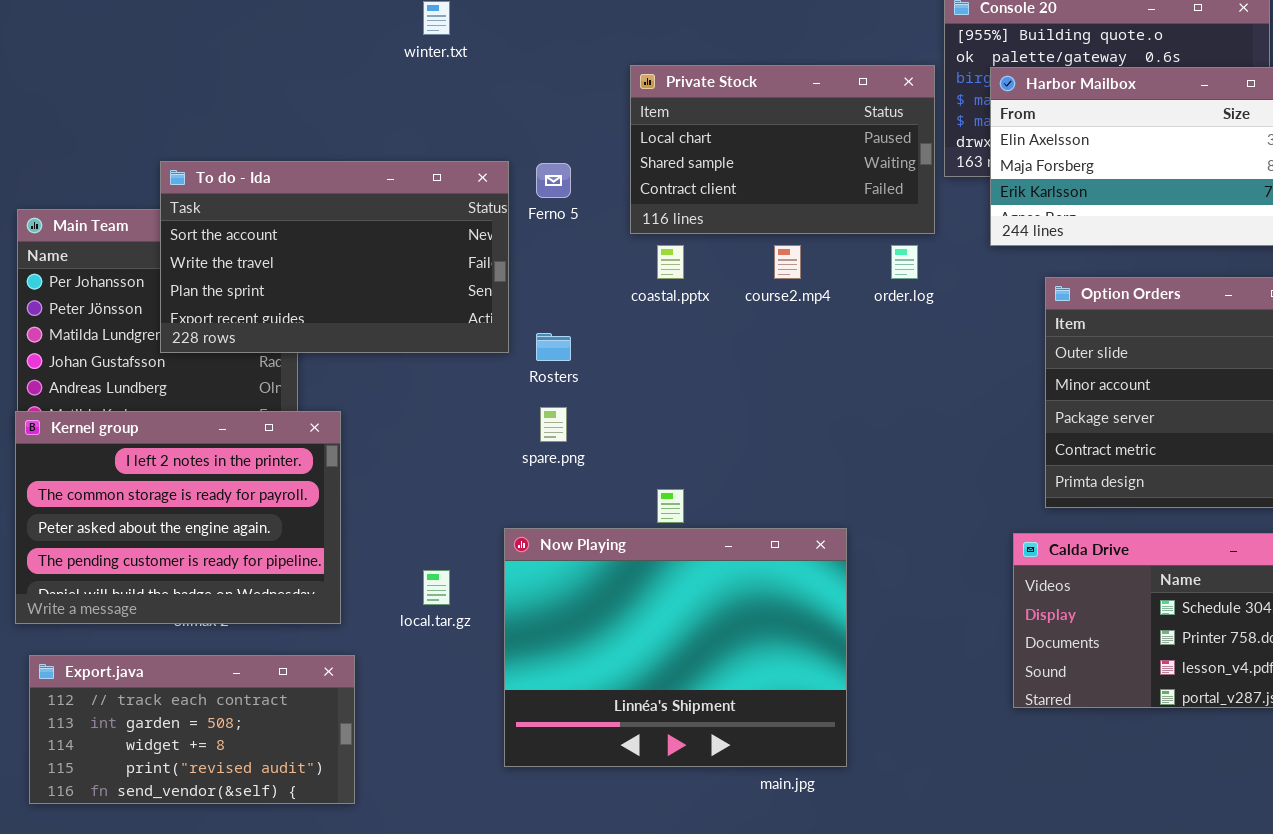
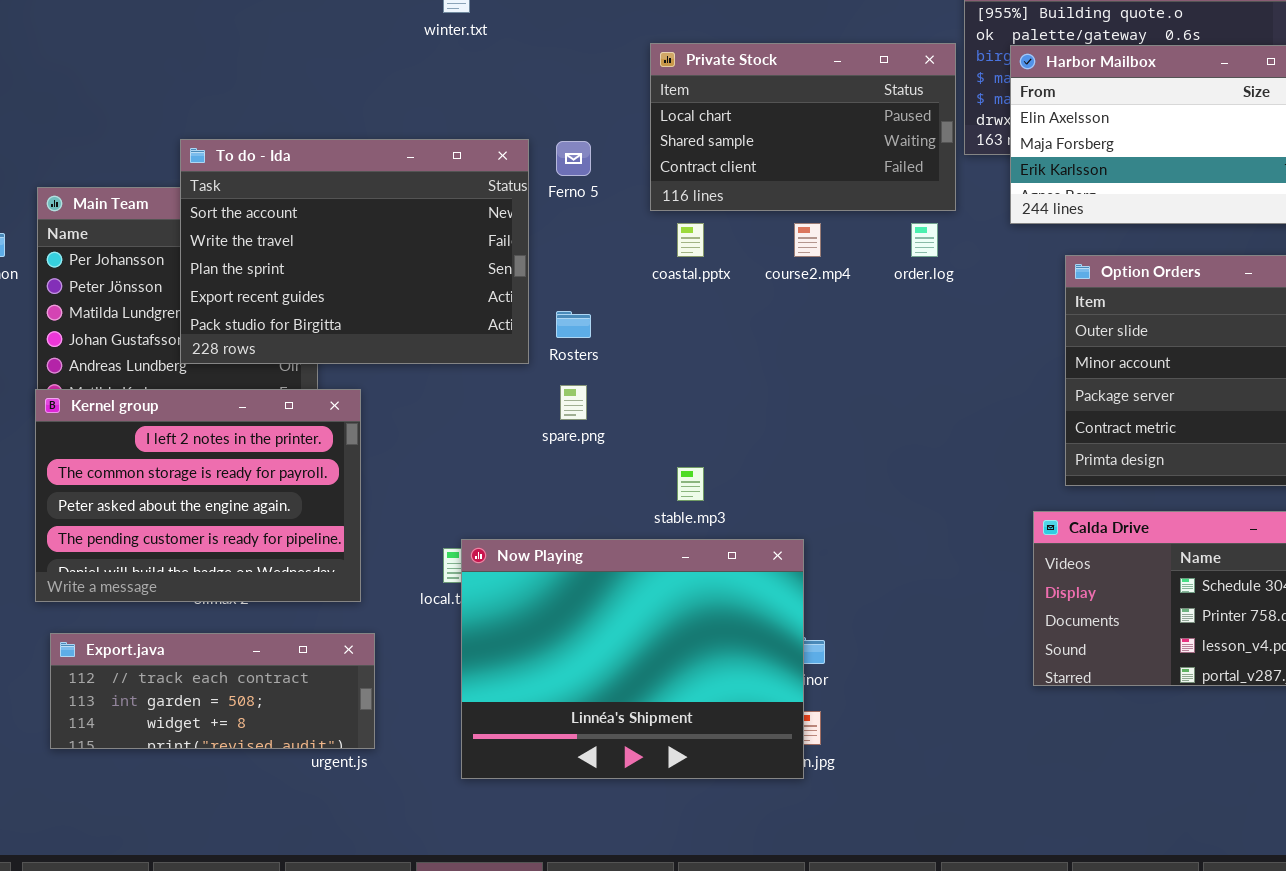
To do - Ida: [160,161,509,353] -> [180,139,529,364], resized
Now Playing: [504,528,847,767] -> [461,539,804,779], moved
Export.java: [29,655,355,804] -> [50,633,375,749], resized

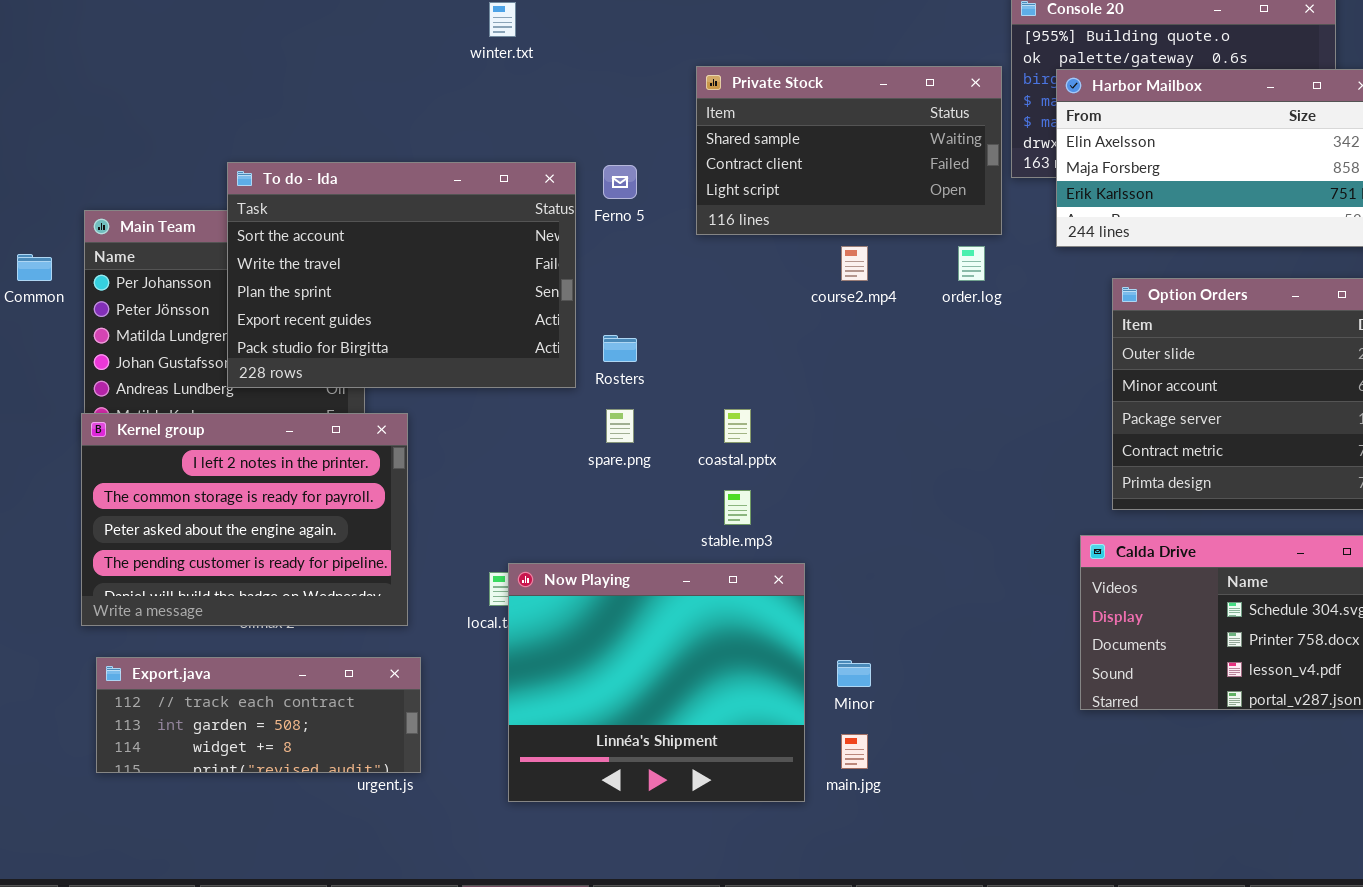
Private Stock: [650,43,956,211] -> [696,66,1002,235], scrolled down 1 row
coastal.pptx: [677,223,704,257] -> [724,409,751,443], moved
Now Playing: [461,539,804,779] -> [508,563,805,802], resized

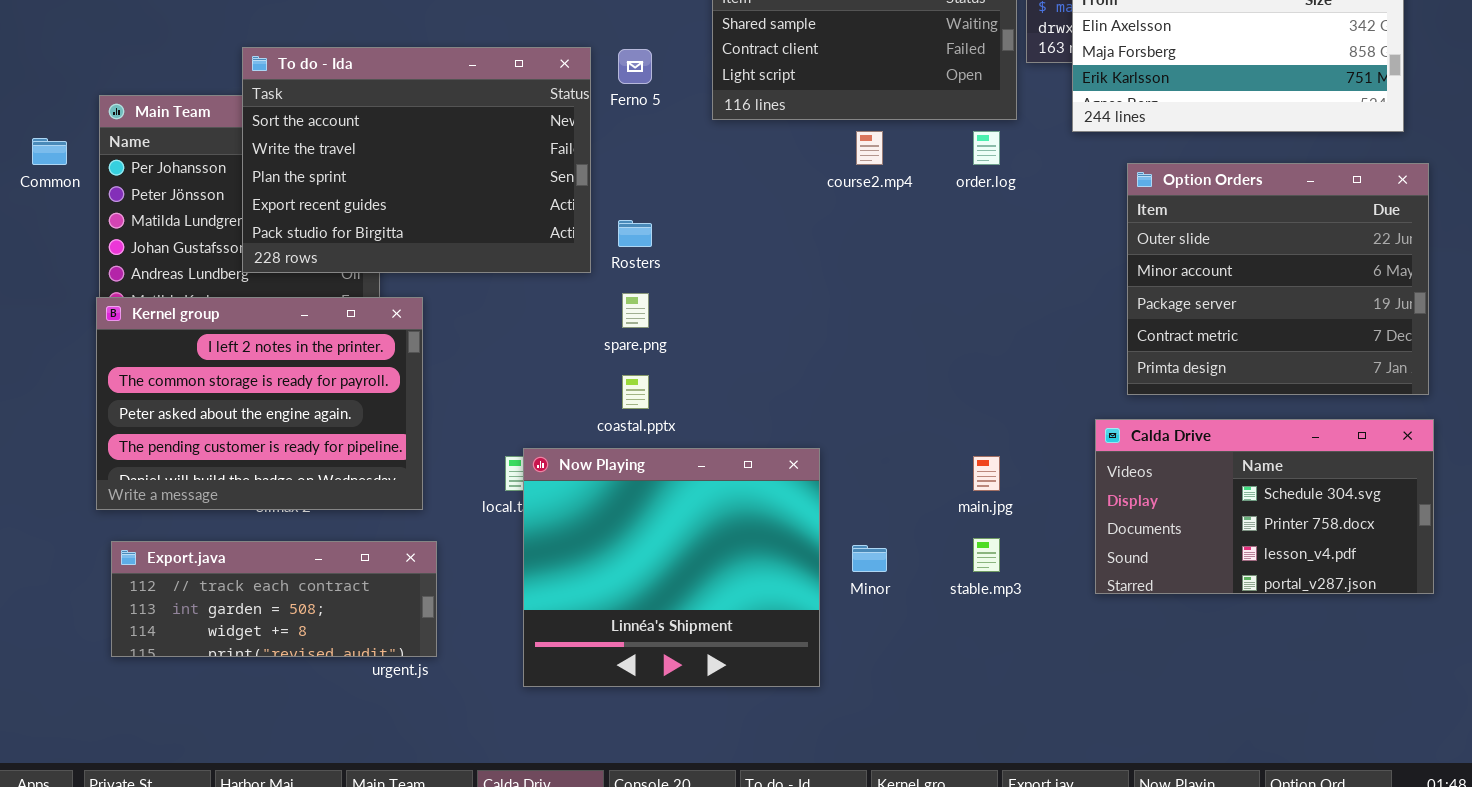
coastal.pptx: [724,409,751,443] -> [622,375,649,409], moved
stable.mp3: [724,490,751,525] -> [973,538,1000,572], moved
main.jpg: [841,734,868,769] -> [973,456,1000,491], moved

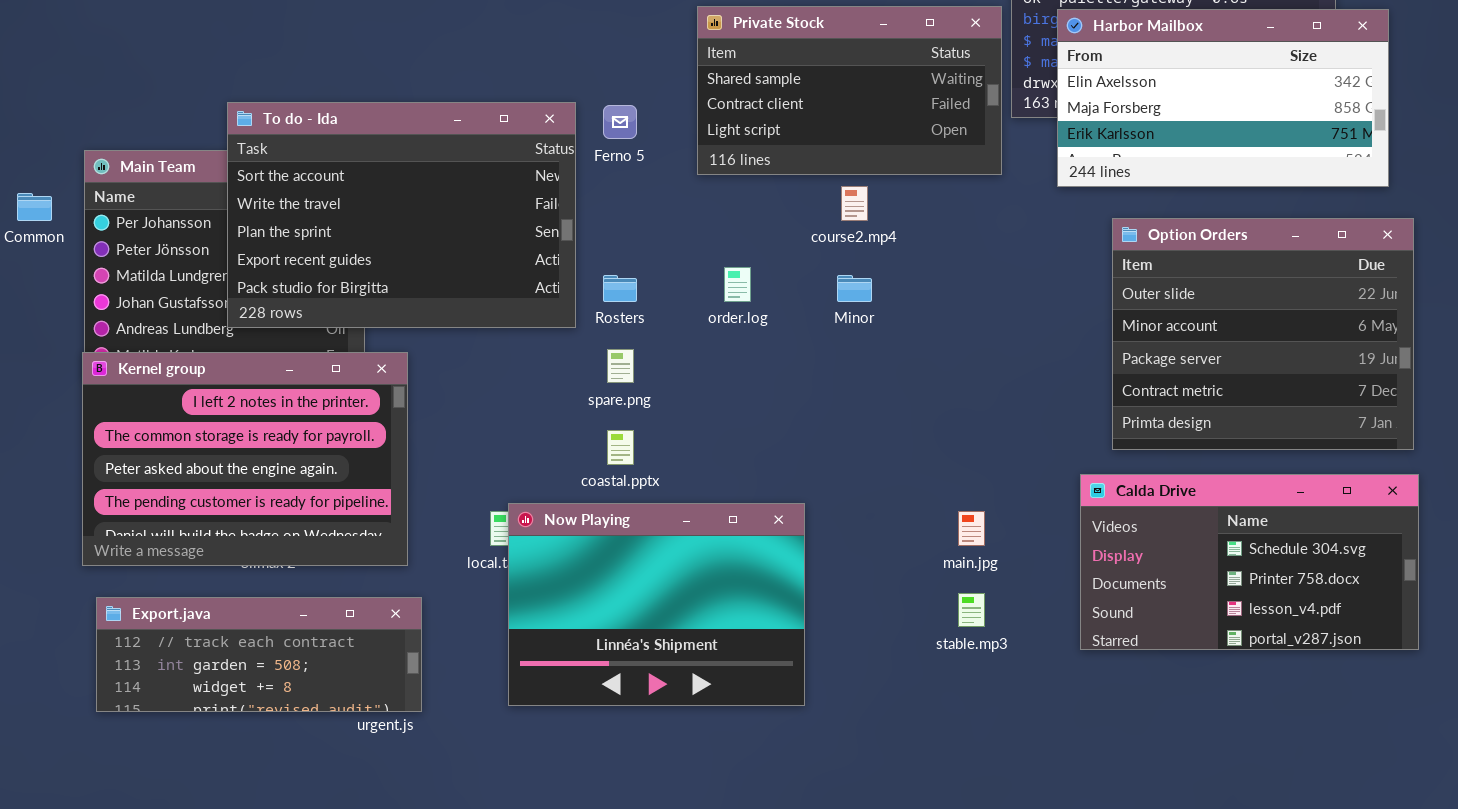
order.log: [973,131,1000,165] -> [724,267,751,302], moved
Now Playing: [523,448,820,687] -> [508,503,805,706], resized
Minor: [852,545,887,572] -> [837,275,872,302], moved

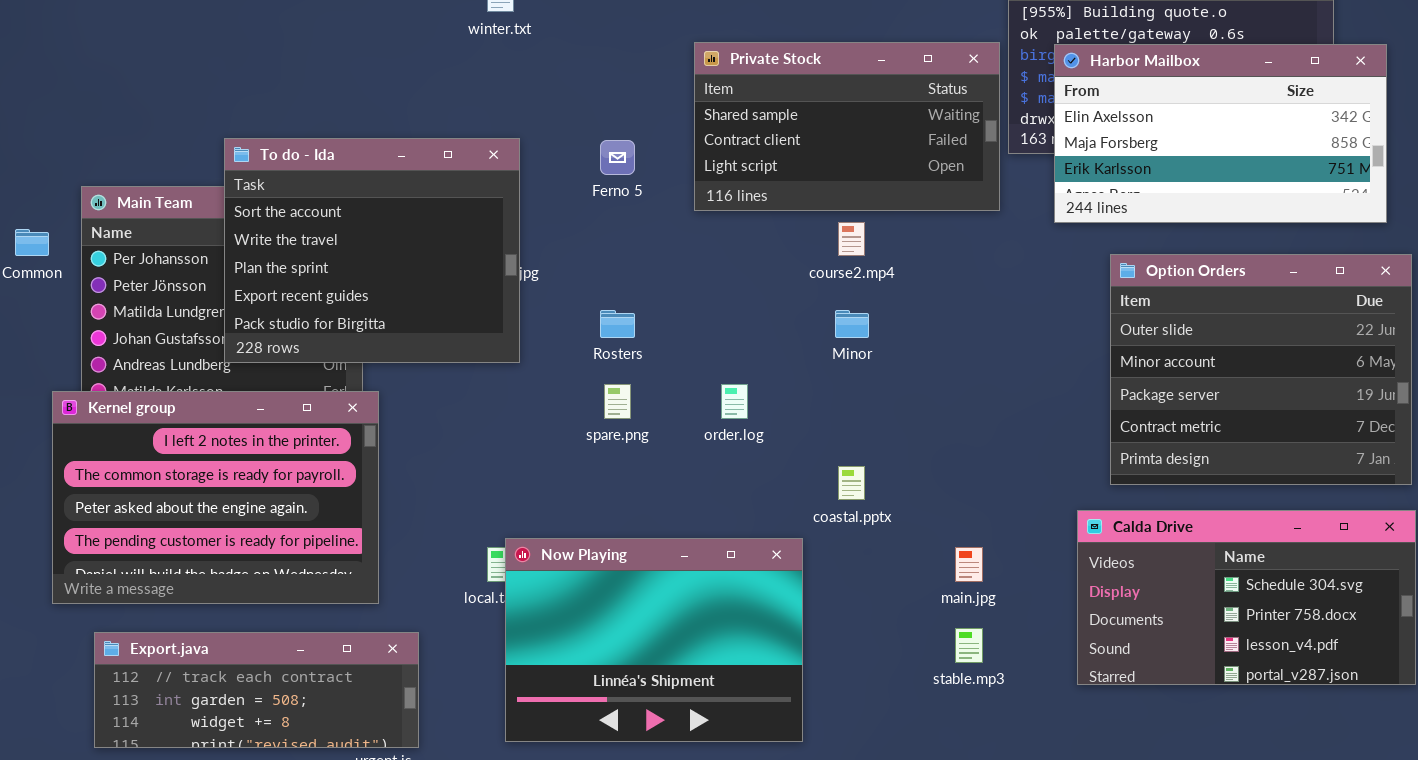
To do - Ida: [227,102,576,328] -> [224,138,520,363], resized
order.log: [724,267,751,302] -> [721,384,748,419], moved
Kernel group: [82,352,408,566] -> [52,391,379,604], moved
coastal.pptx: [607,430,634,465] -> [838,466,865,500], moved

